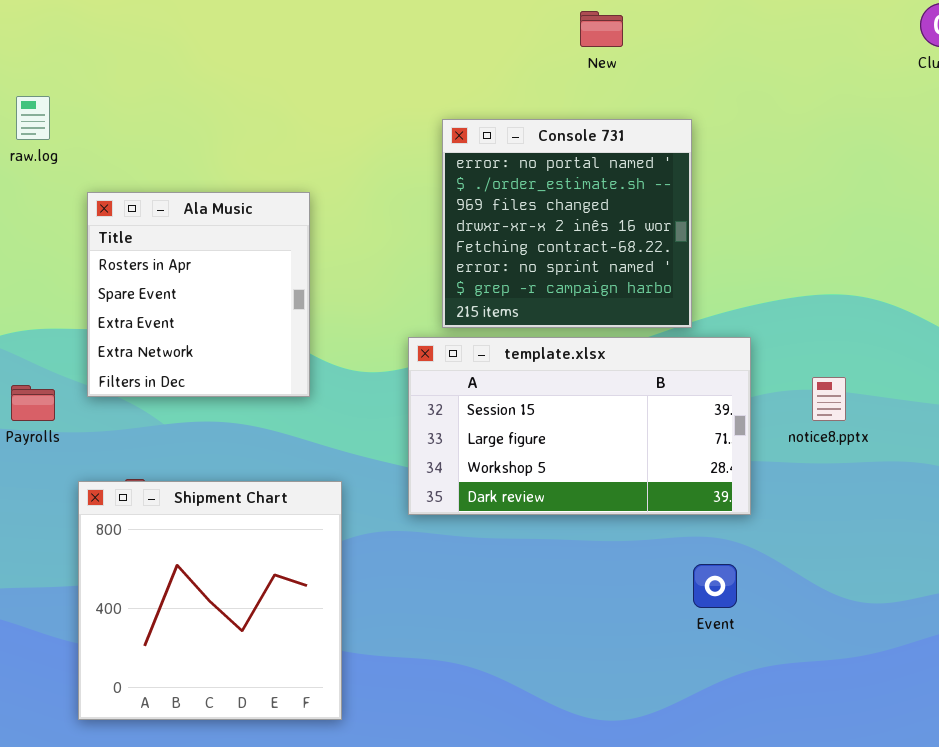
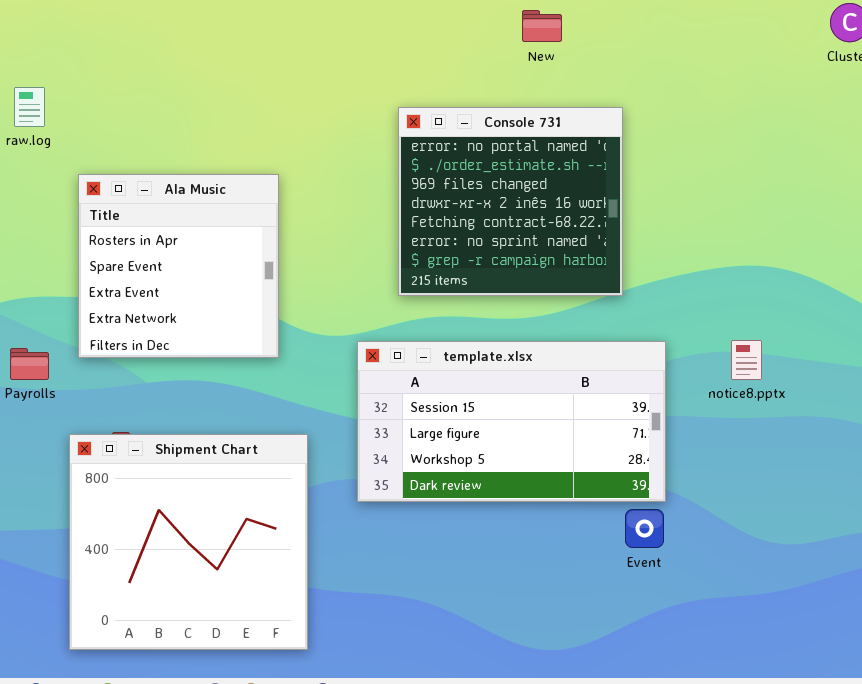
template.xlsx: [408,337,751,515] -> [357,341,666,502], moved

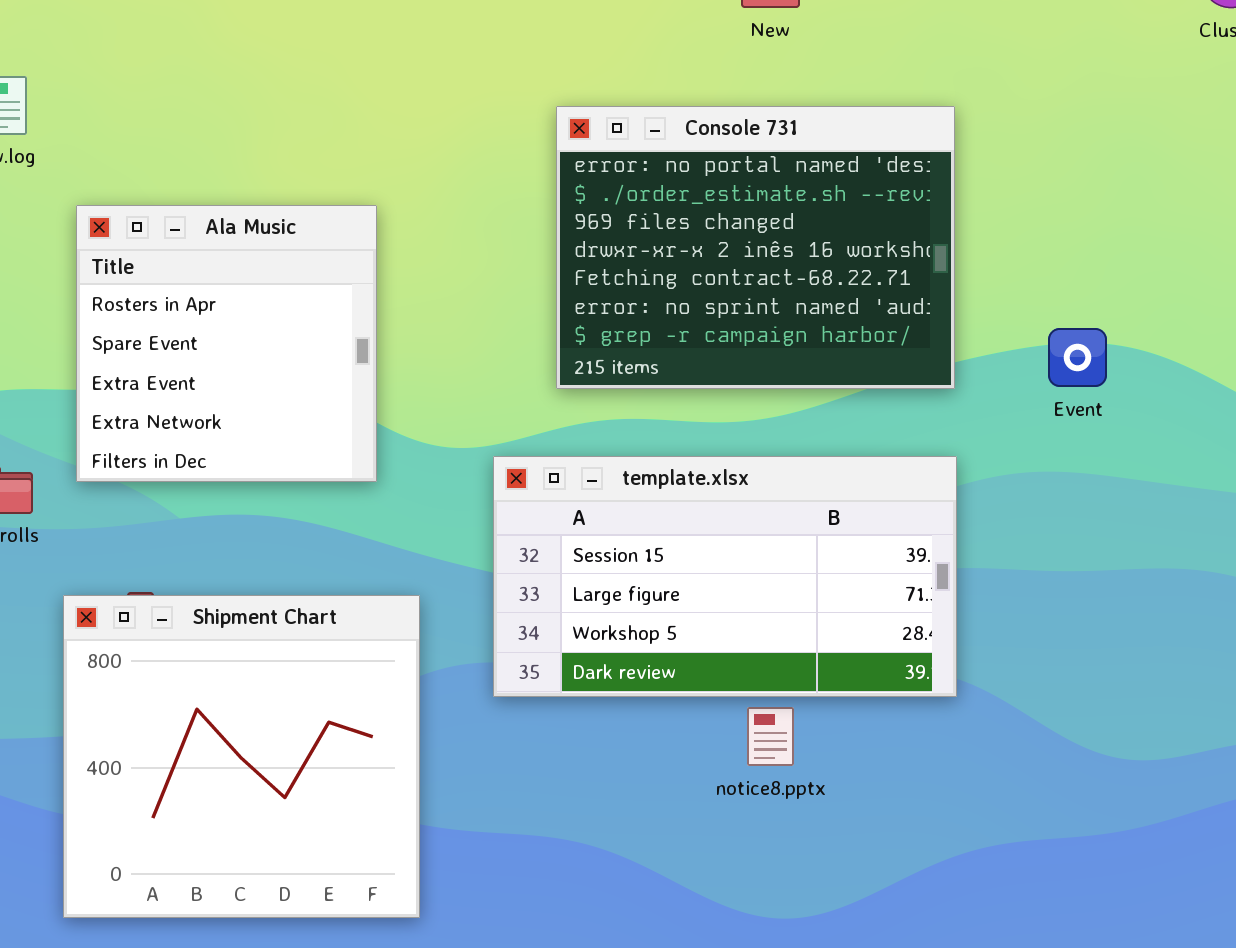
Console 731: [398,107,623,296] -> [556,106,955,389], resized
notice8.pptx: [731,340,762,380] -> [747,707,794,766], moved
Event: [625,509,664,548] -> [1048,328,1107,387], moved

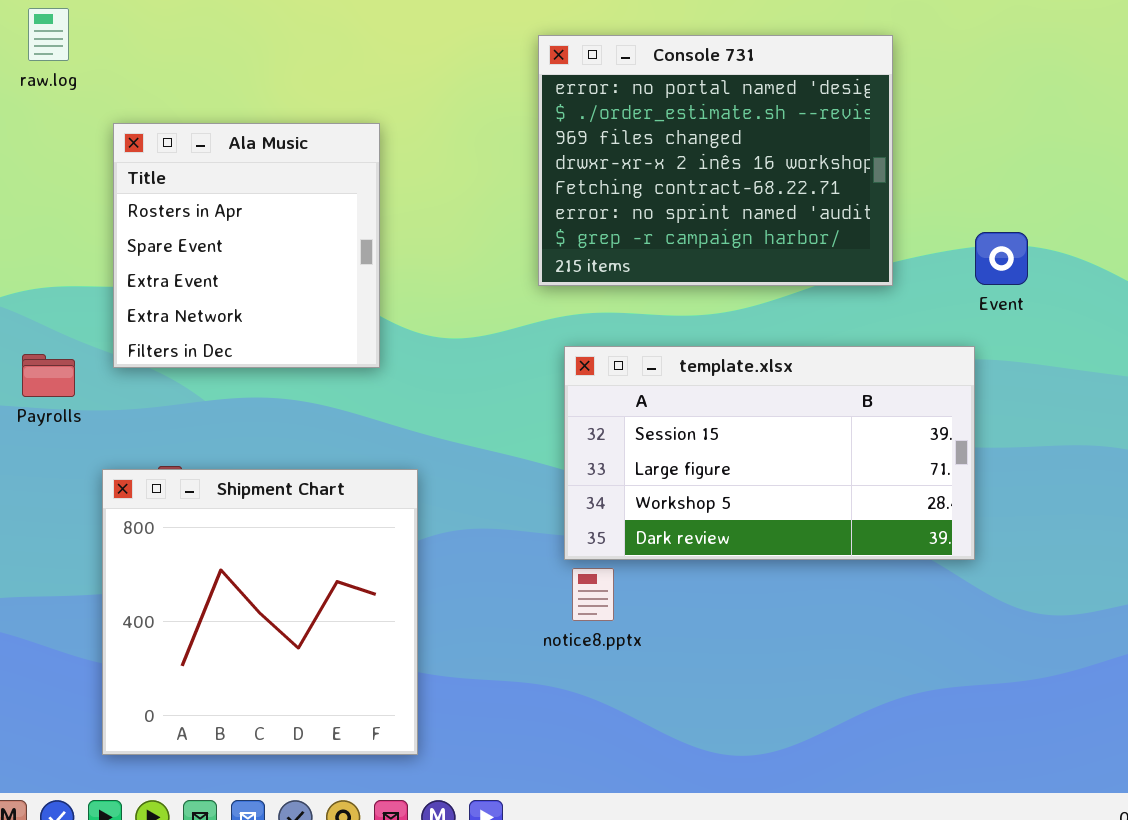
template.xlsx: [493,456,957,697] -> [564,346,975,560], moved
notice8.pptx: [747,707,794,766] -> [572,568,614,621], moved

